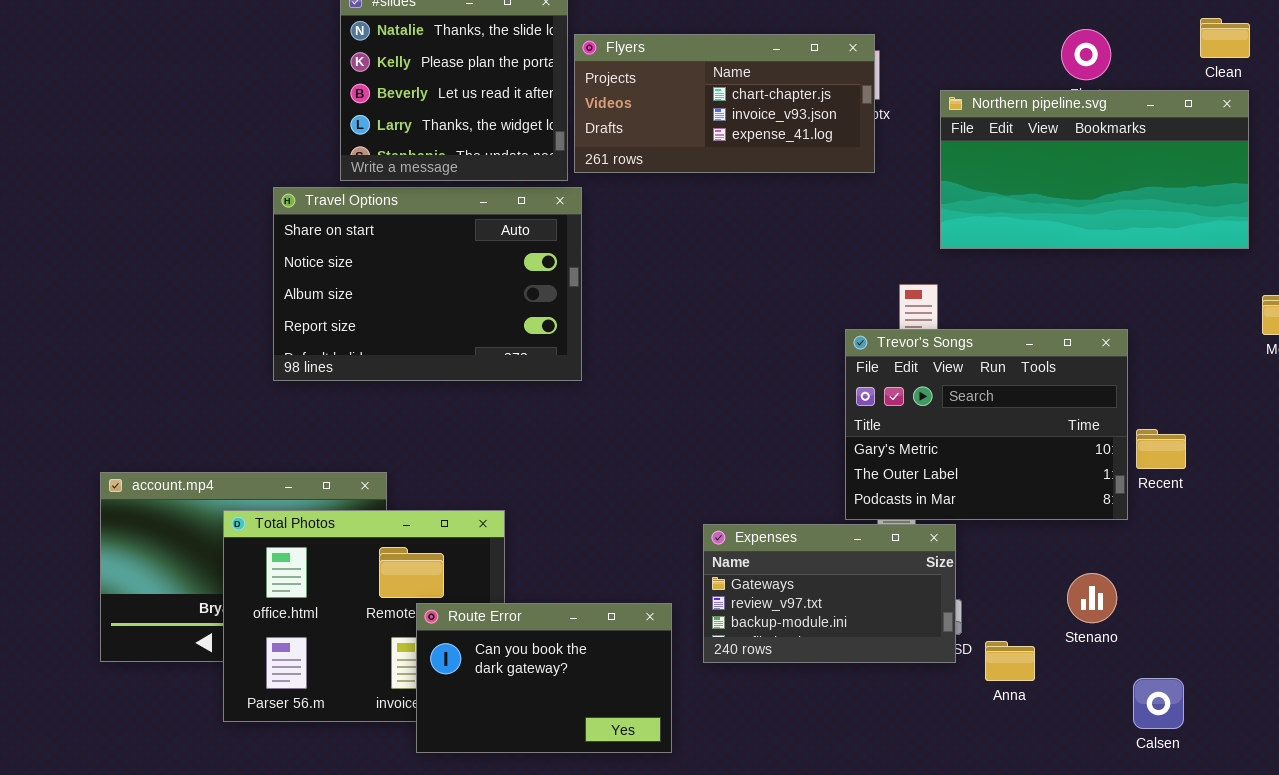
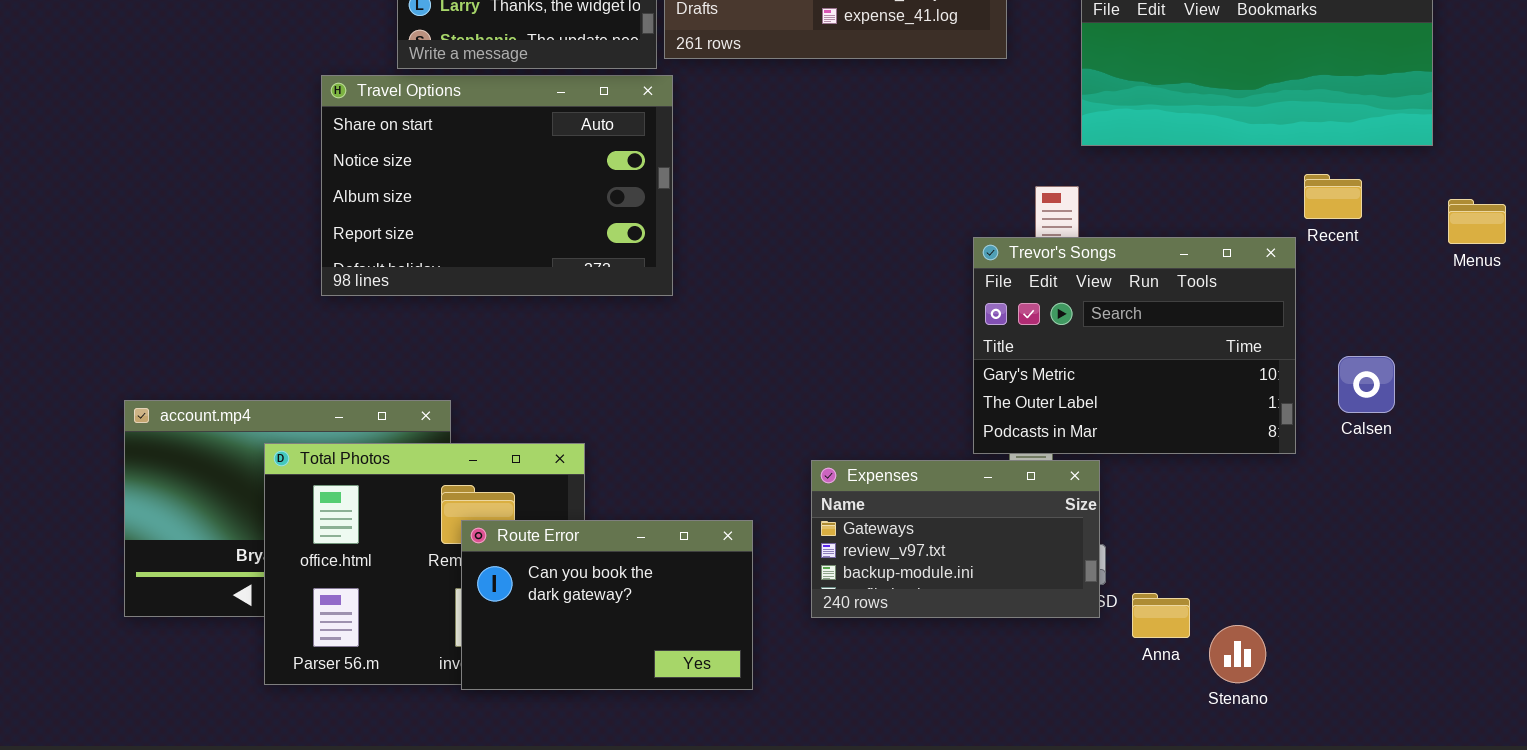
Recent: [1136,429,1186,469] -> [1304,174,1362,219], moved
Stenano: [1067,573,1117,623] -> [1209,625,1266,683], moved
Route Error: [416,603,672,753] -> [461,520,753,690], moved
Calsen: [1133,678,1184,729] -> [1338,356,1395,413], moved

